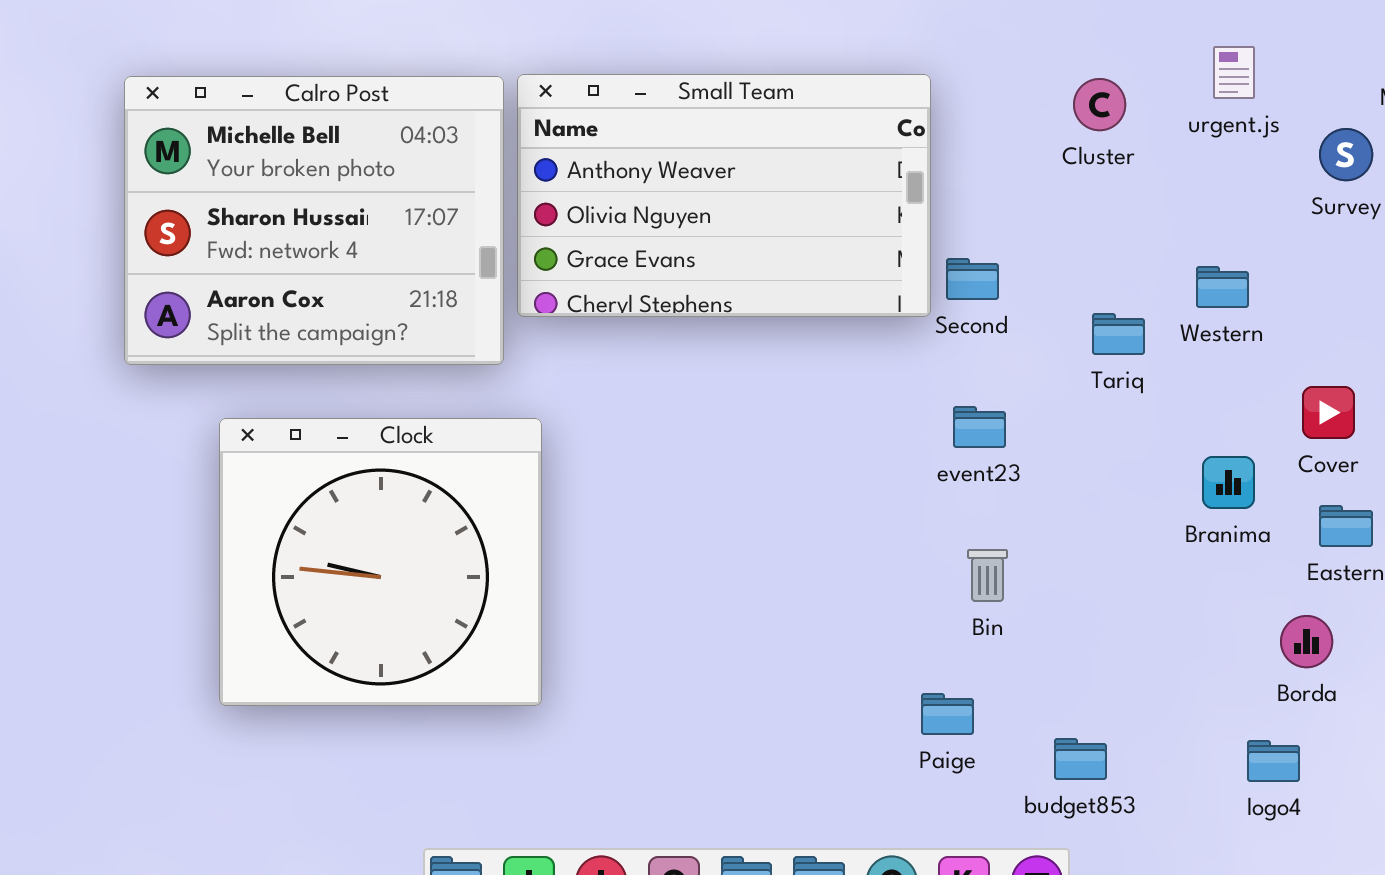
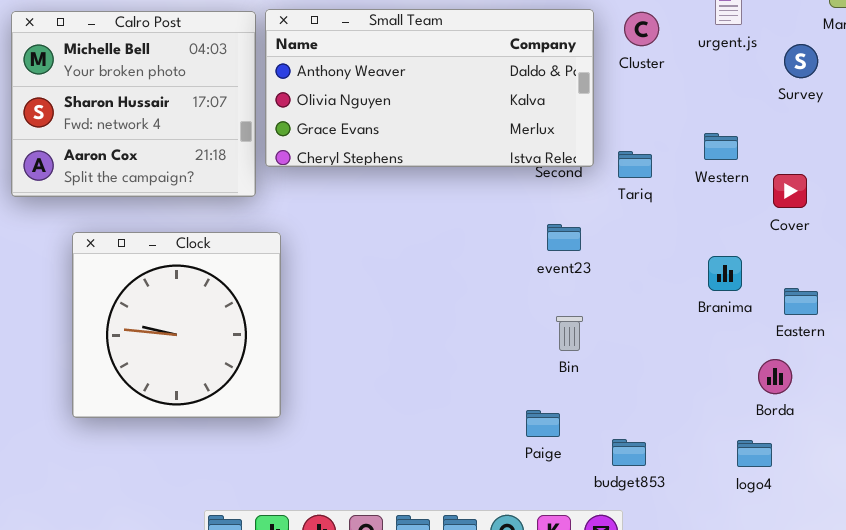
Small Team: [517,74,931,317] -> [265,9,594,167], resized
Tariq: [1092,313,1145,355] -> [618,151,652,178], moved
Cover: [1302,386,1355,439] -> [773,174,807,208], moved

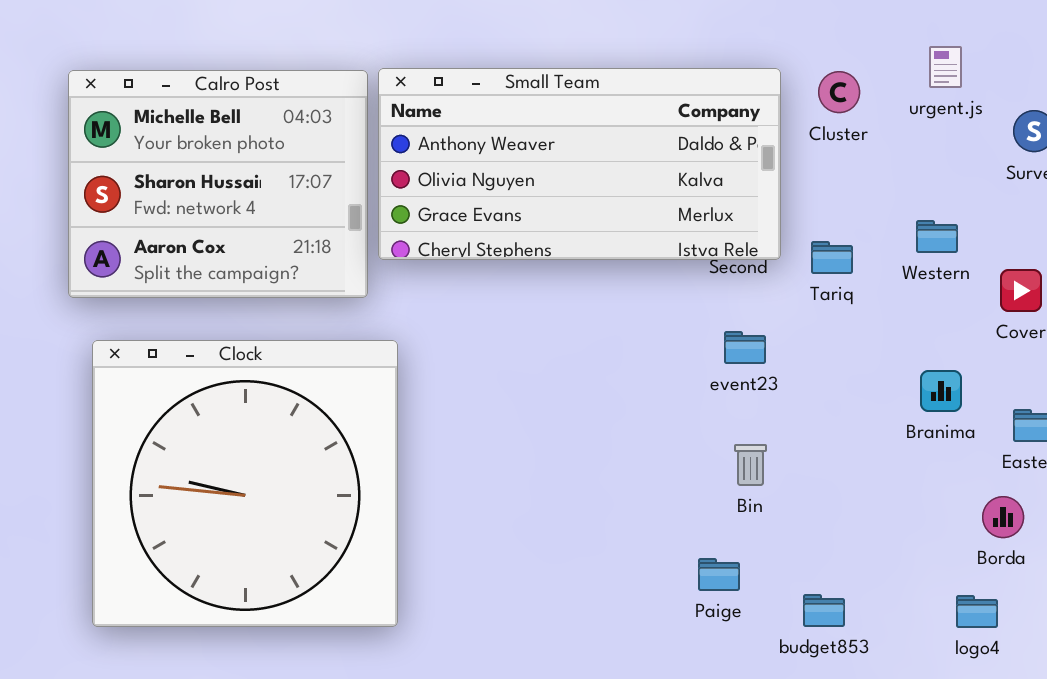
Clock: [72,232,281,418] -> [92,340,398,627], resized

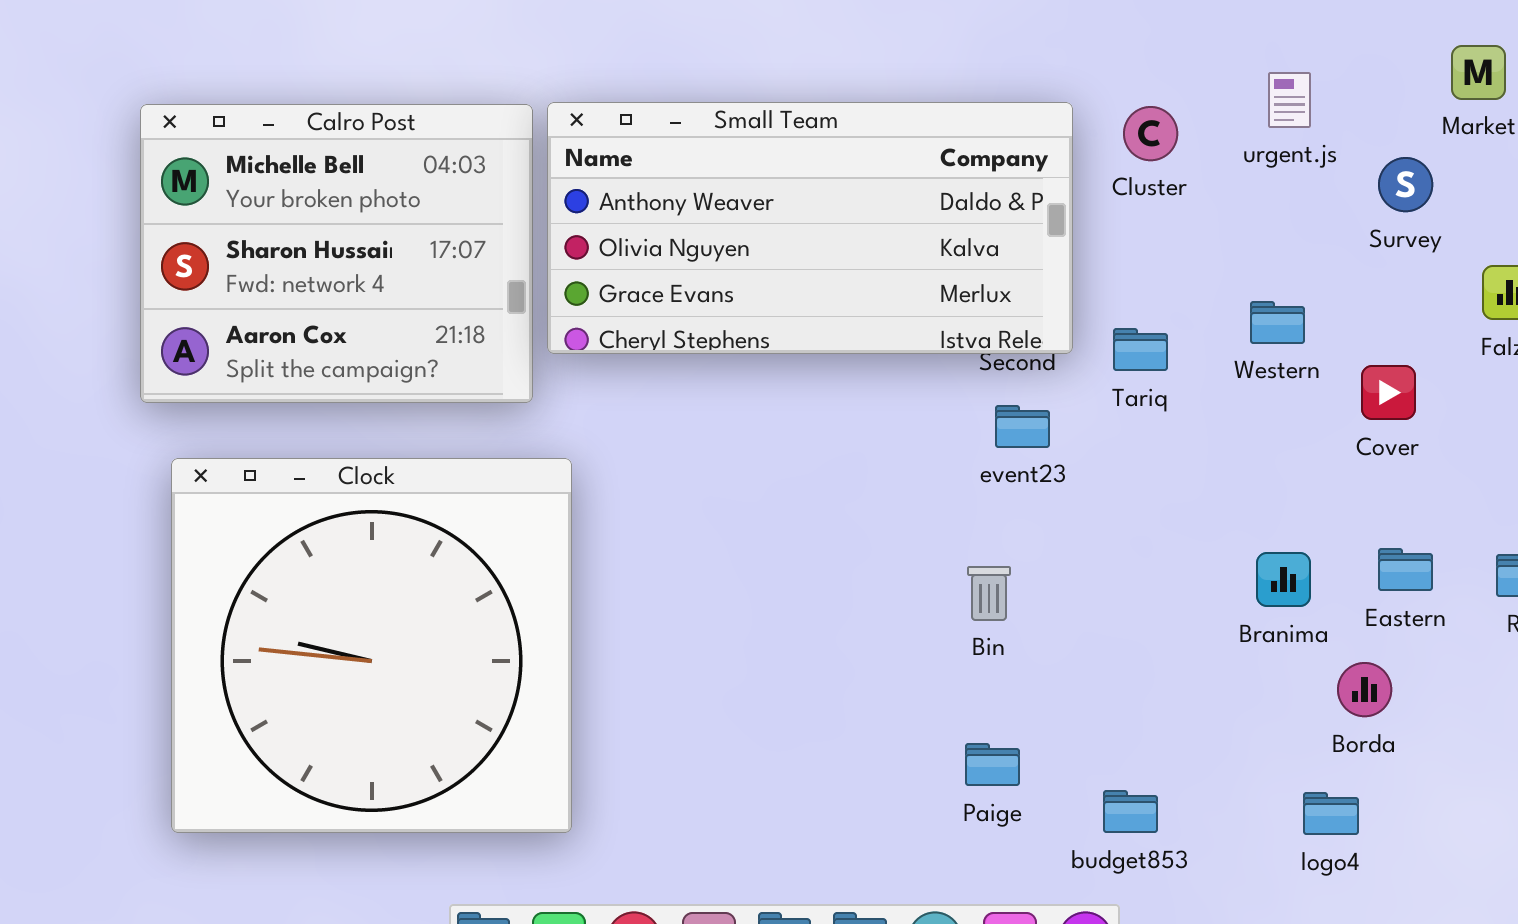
event23: [724,331,766,364] -> [995,405,1050,448], moved
Branima: [920,370,962,412] -> [1256,552,1311,607], moved
Bin: [734,444,767,486] -> [967,566,1011,621], moved

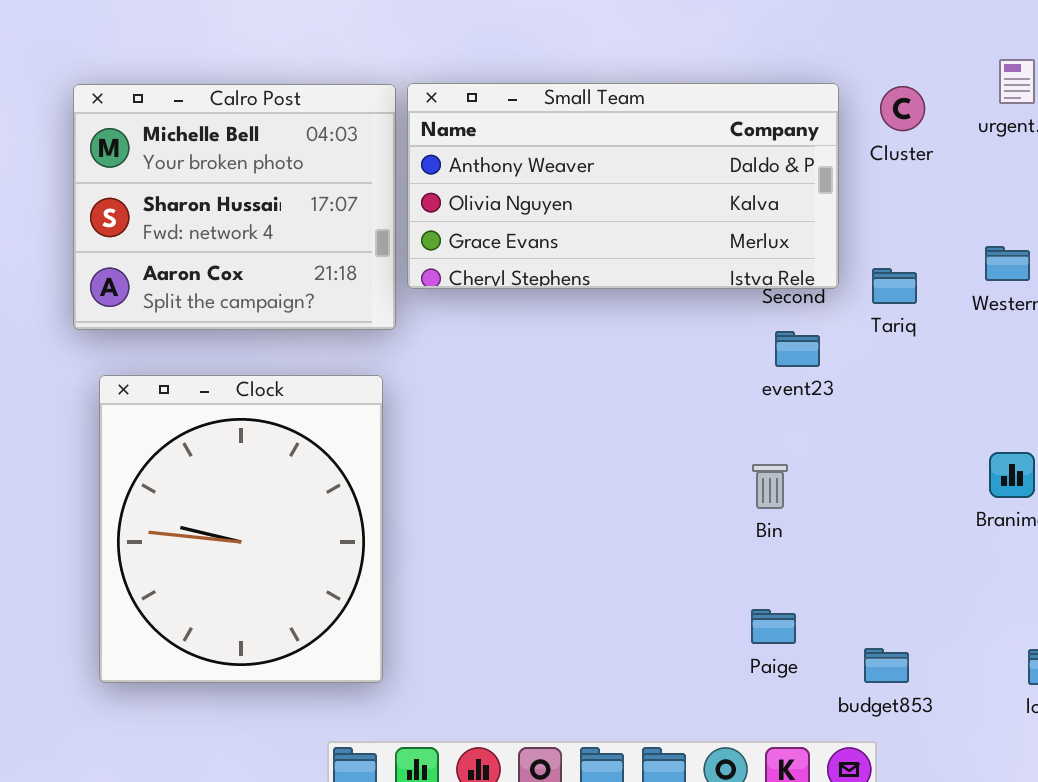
Clock: [171,458,572,833] -> [99,375,383,683], resized

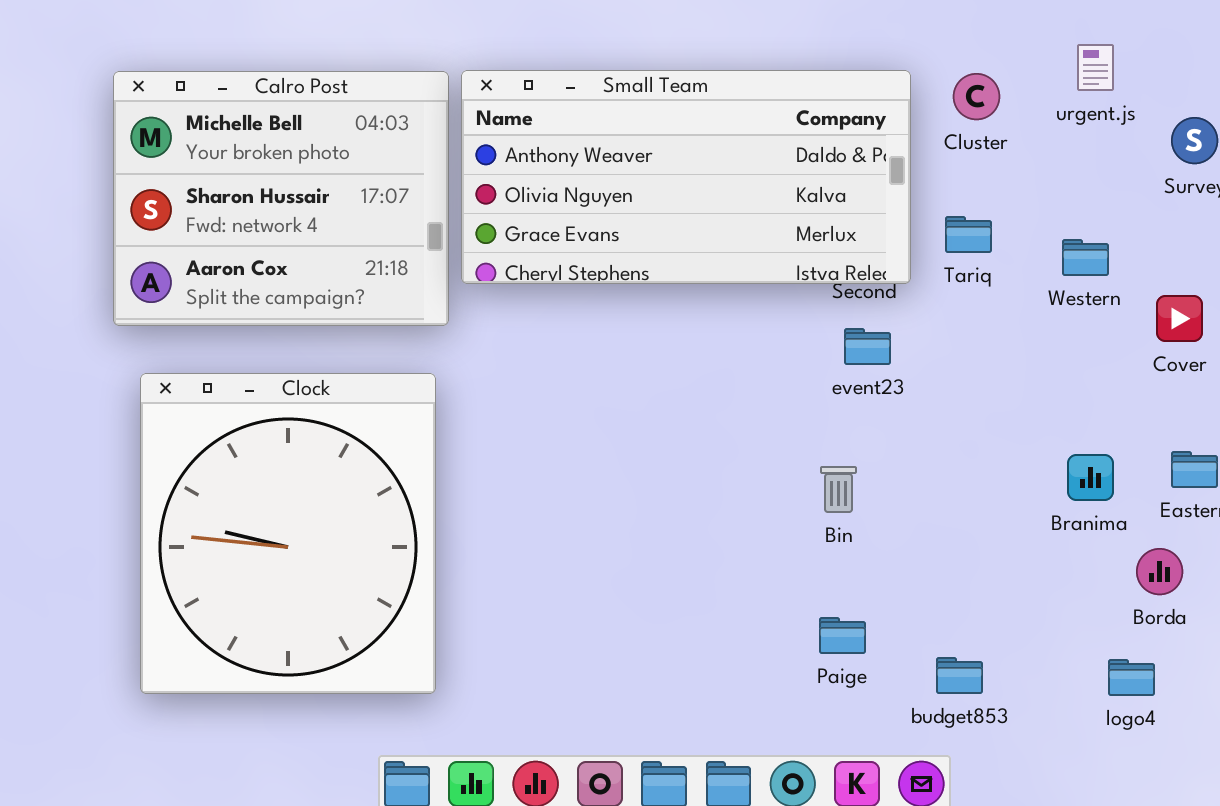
Tariq: [872,268,917,304] -> [945,216,992,253], moved

